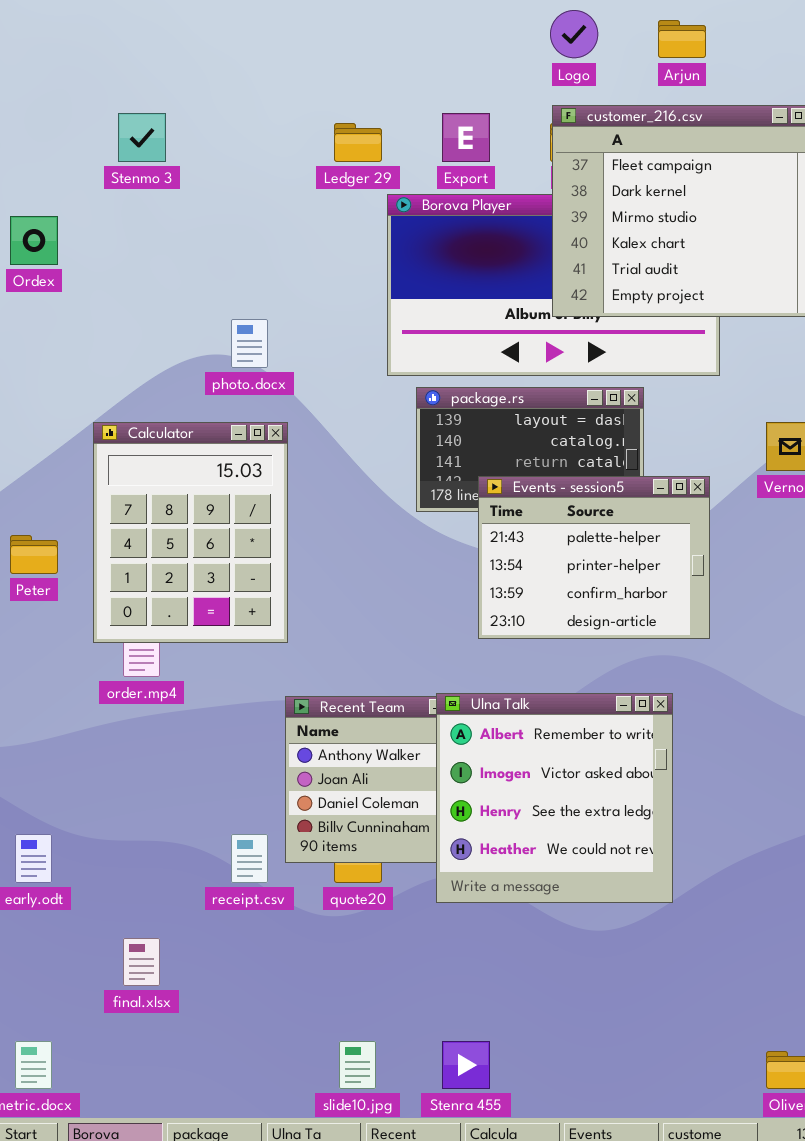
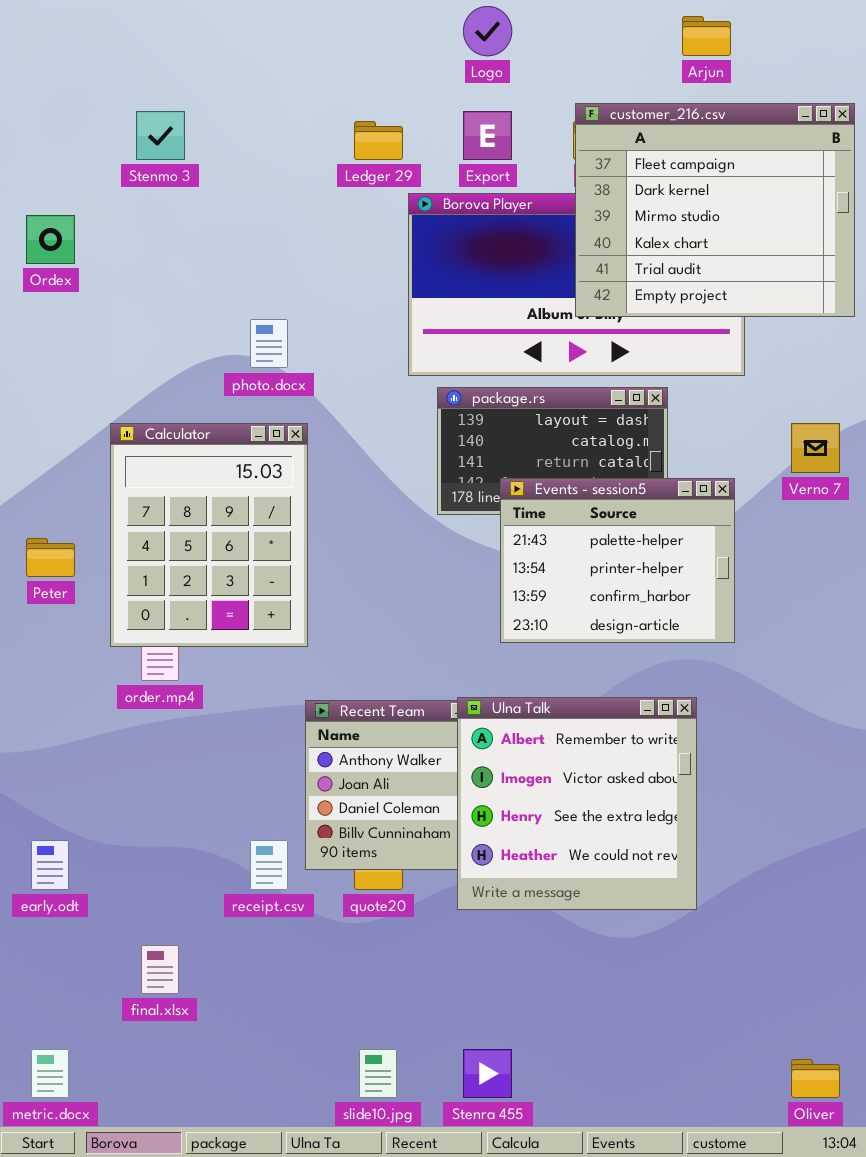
Logo: [550,10,598,58] -> [463,6,512,56], moved

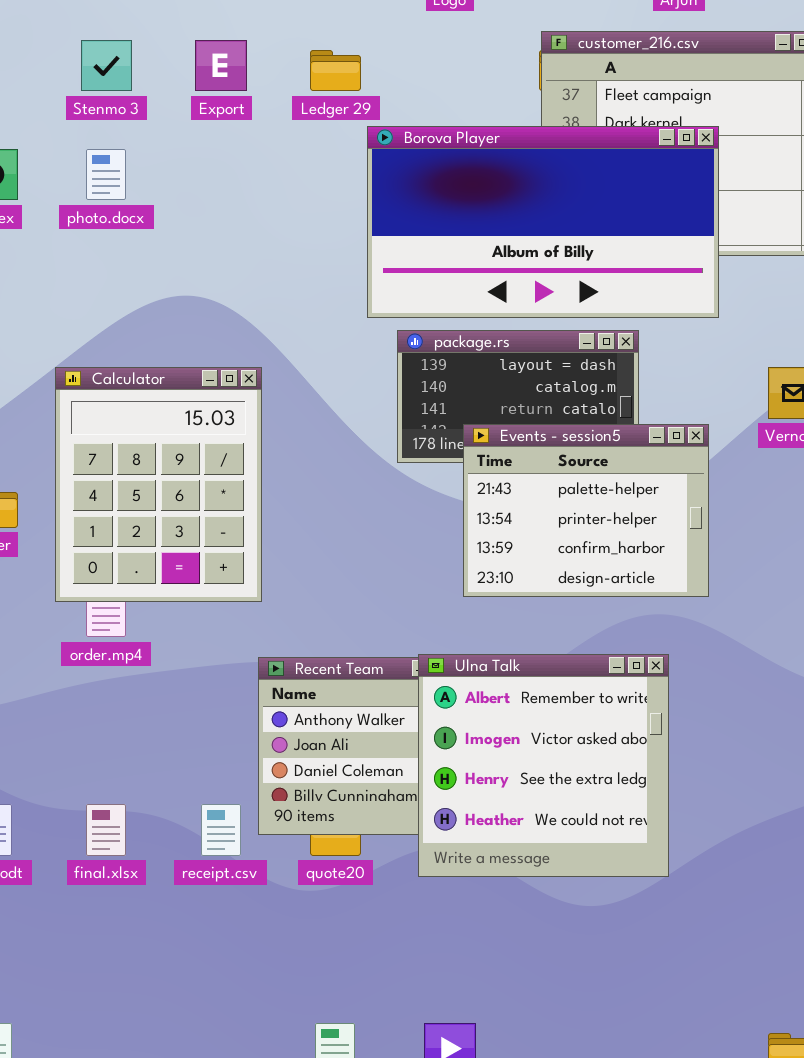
Export: [463,111,512,160] -> [195,40,247,91], moved
Borova Player: [408,193,745,376] -> [367,126,719,318], raised
photo.docx: [250,319,288,368] -> [86,149,126,200], moved
final.xlsx: [141,945,179,994] -> [86,804,126,856], moved

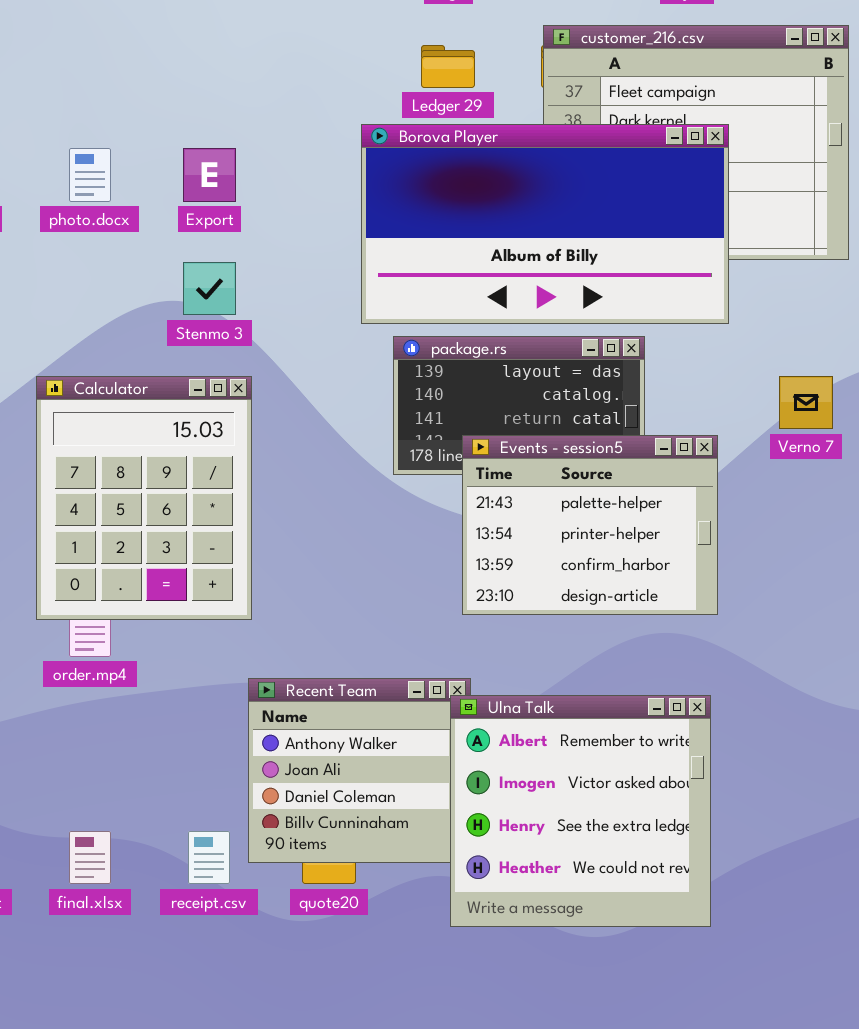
Stenmo 3: [81,40,132,91] -> [183,262,236,315], moved
Export: [195,40,247,91] -> [183,148,236,202], moved
Ledger 29: [310,50,361,91] -> [421,45,475,88], moved
Ulna Talk: [418,654,669,877] -> [450,695,711,927], moved

